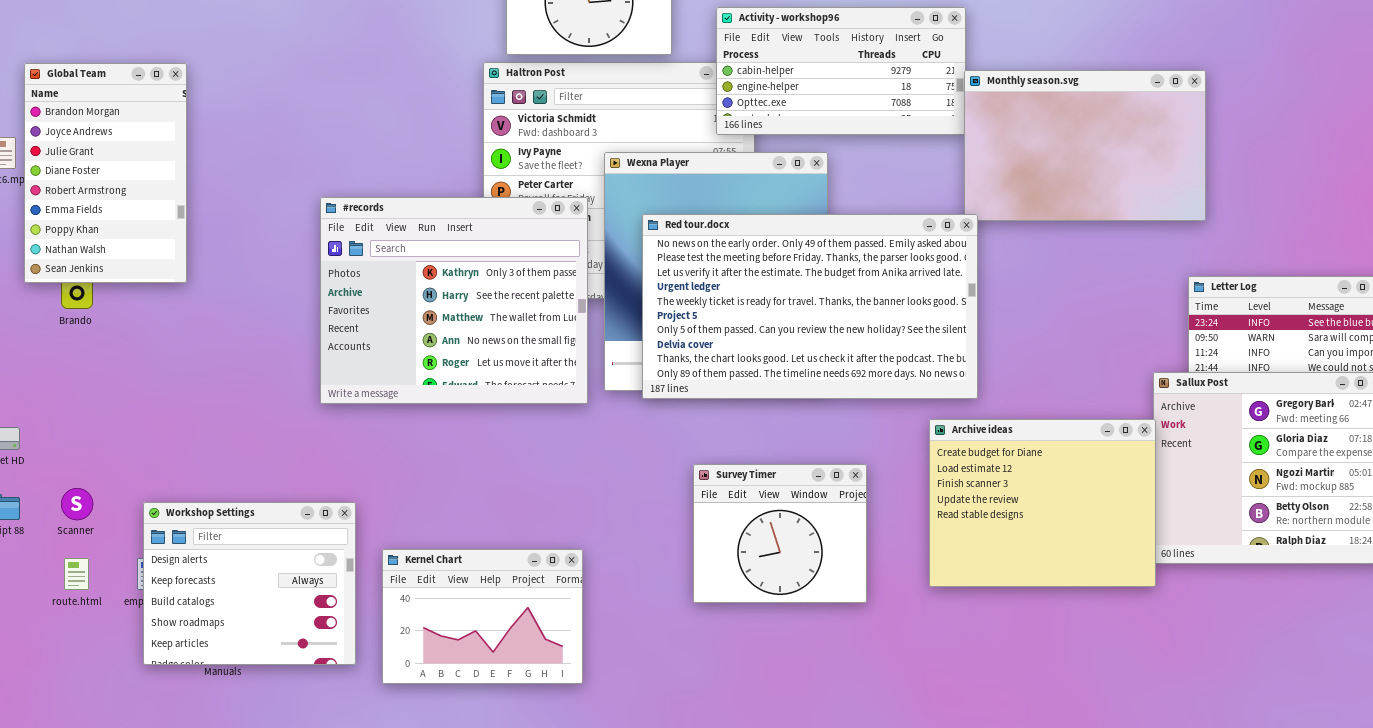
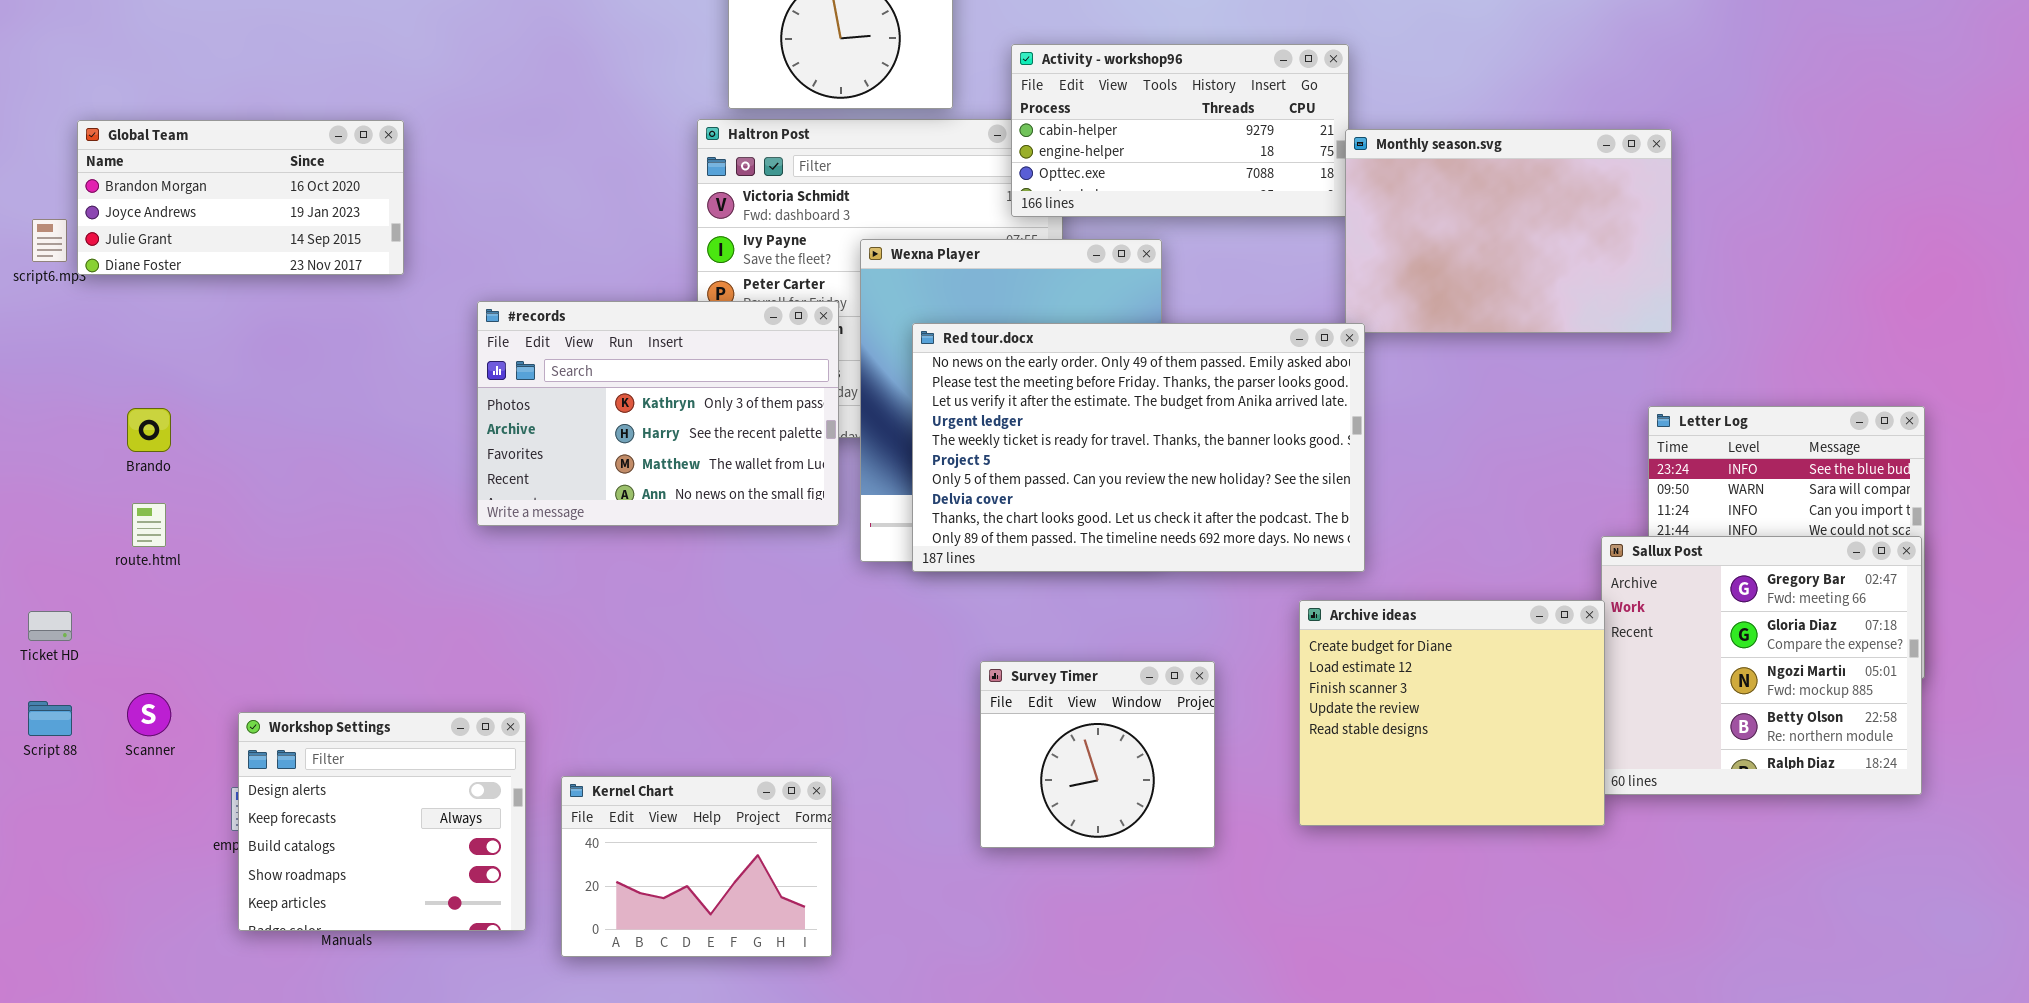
Global Team: [24,63,187,283] -> [77,120,404,275], resized
#records: [320,197,588,404] -> [477,301,839,526], resized
route.html: [64,558,89,590] -> [132,503,166,547], moved

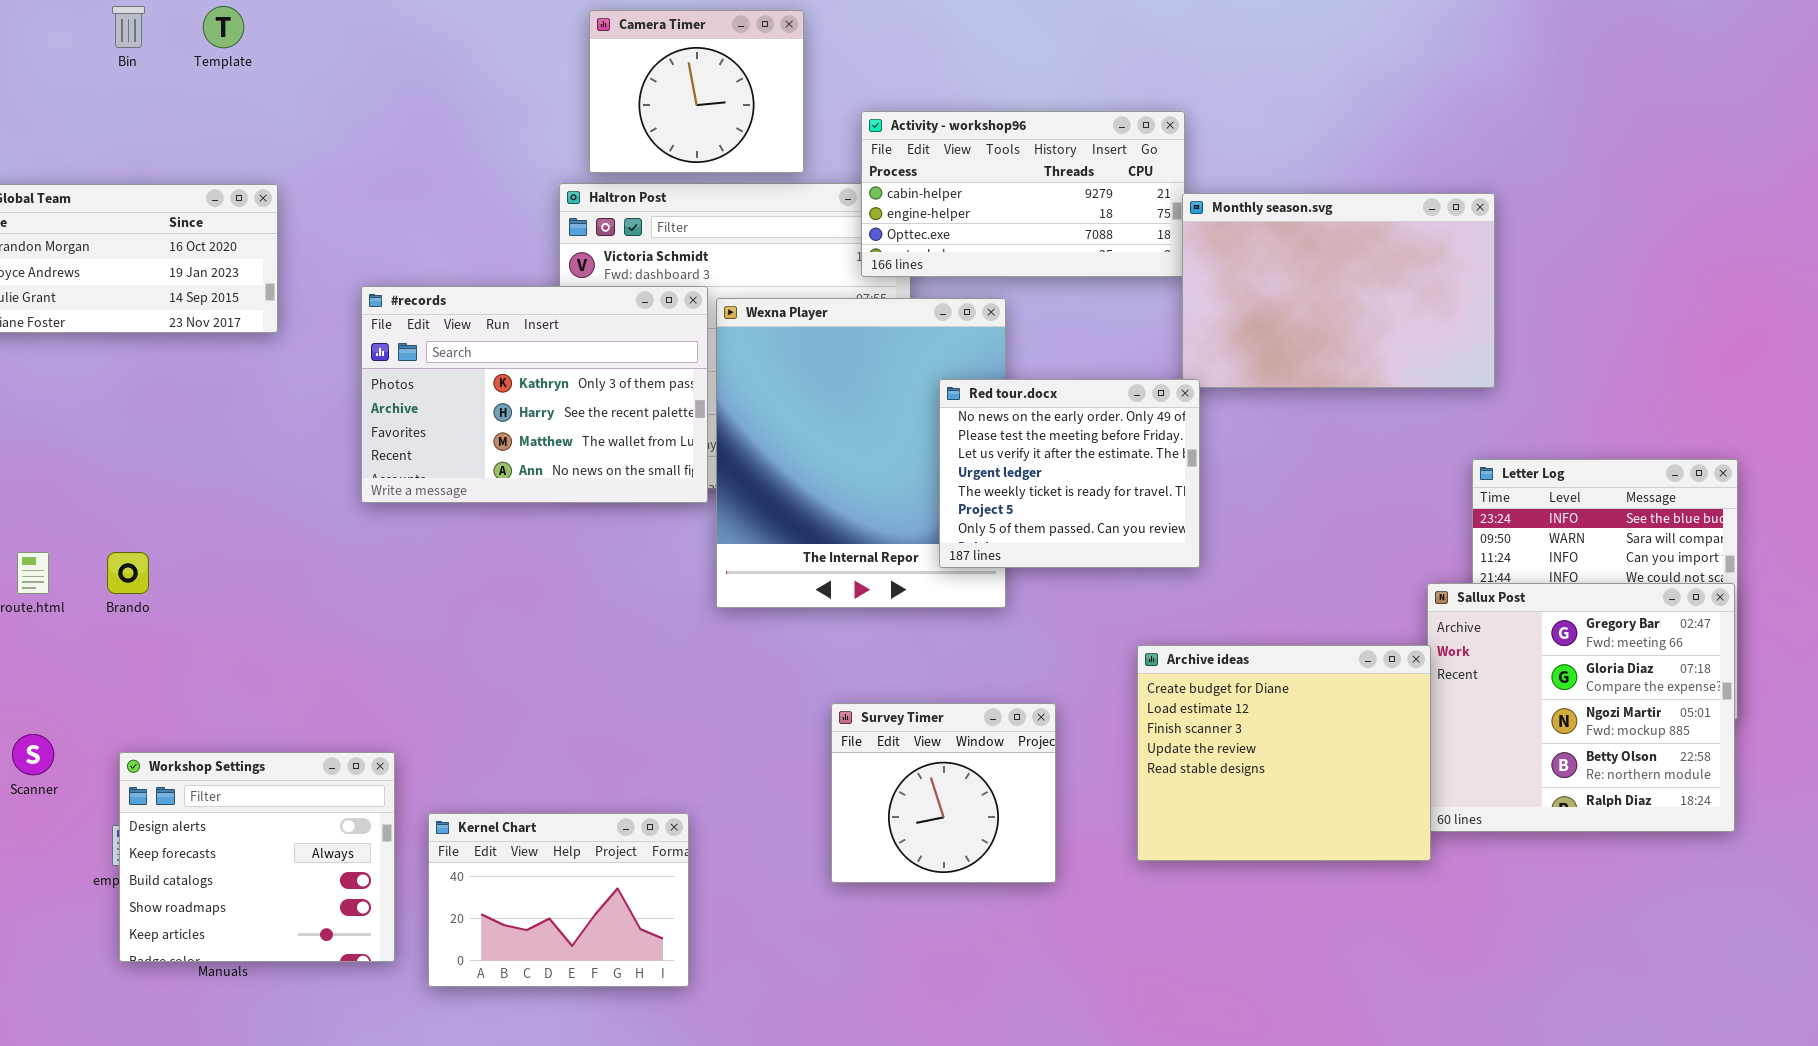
#records: [477,301,839,526] -> [361,286,708,503], moved
Red tour.docx: [912,323,1365,572] -> [939,379,1200,568], resized
Brando: [127,408,171,452] -> [107,552,149,594], moved

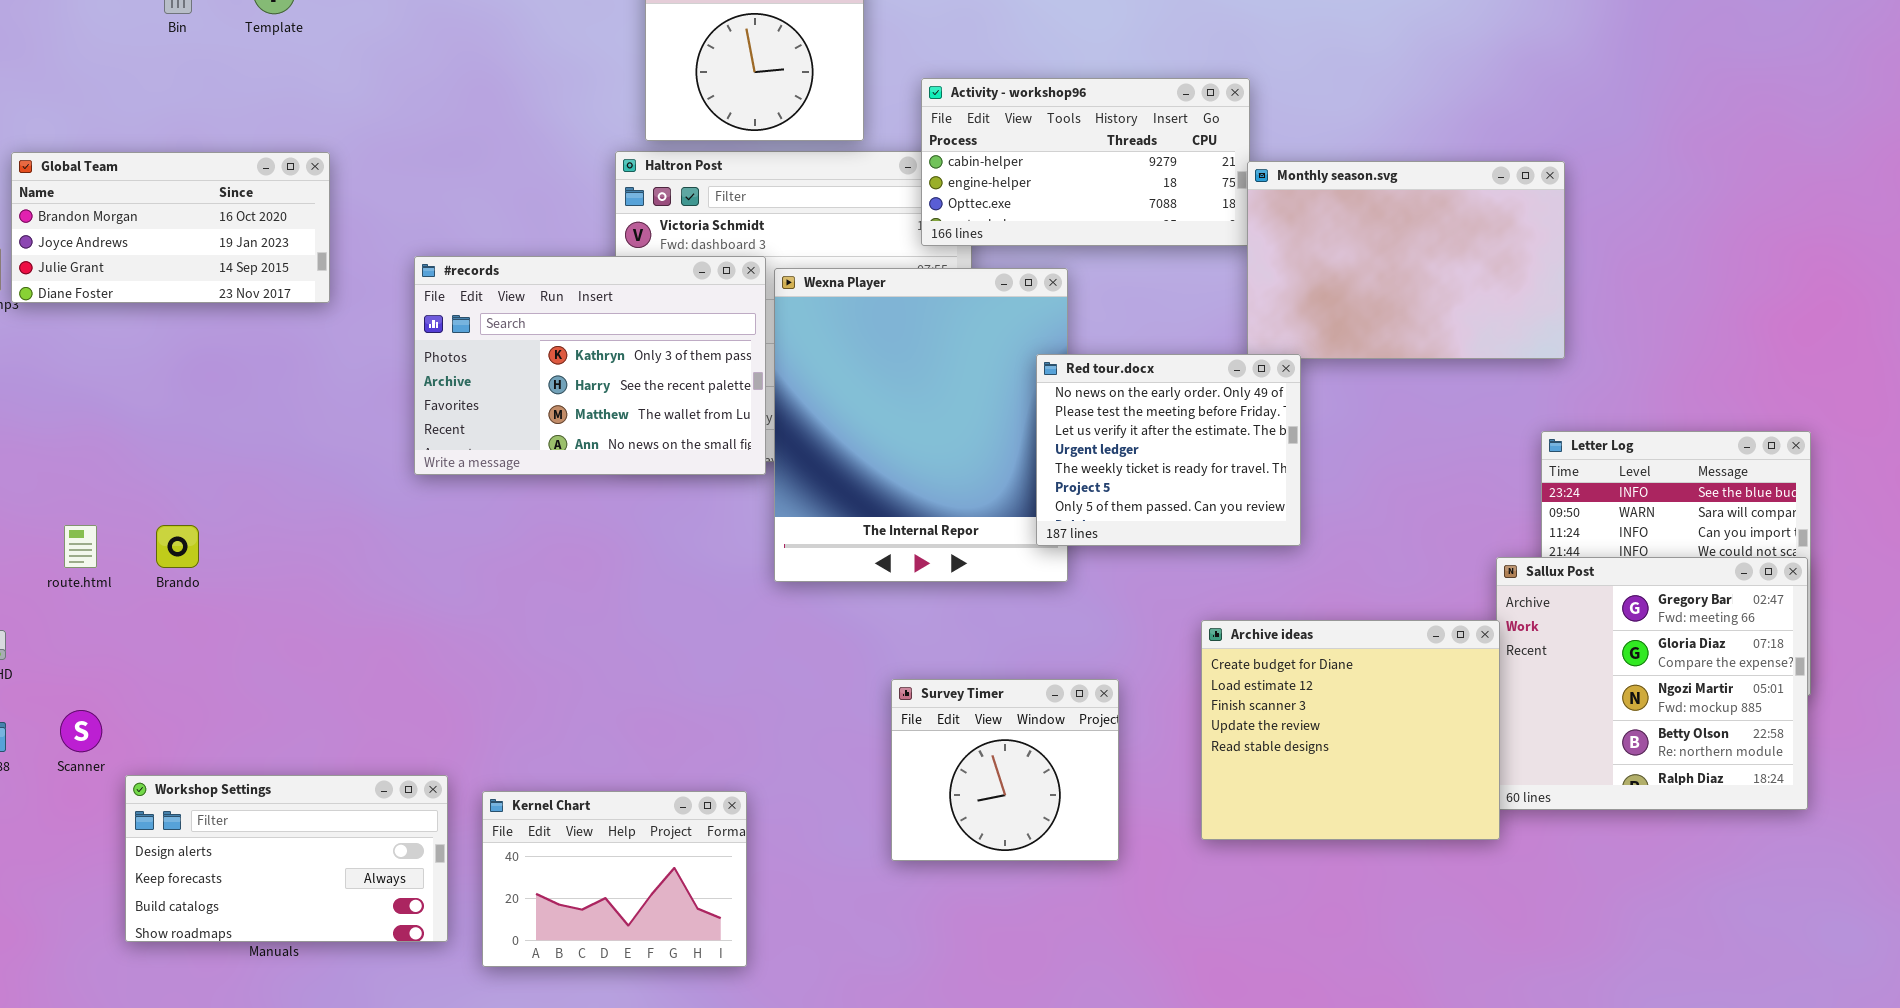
Red tour.docx: [939,379,1200,568] -> [1036,354,1301,546], moved
Workshop Settings: [119,752,395,962] -> [125,775,448,942], resized

